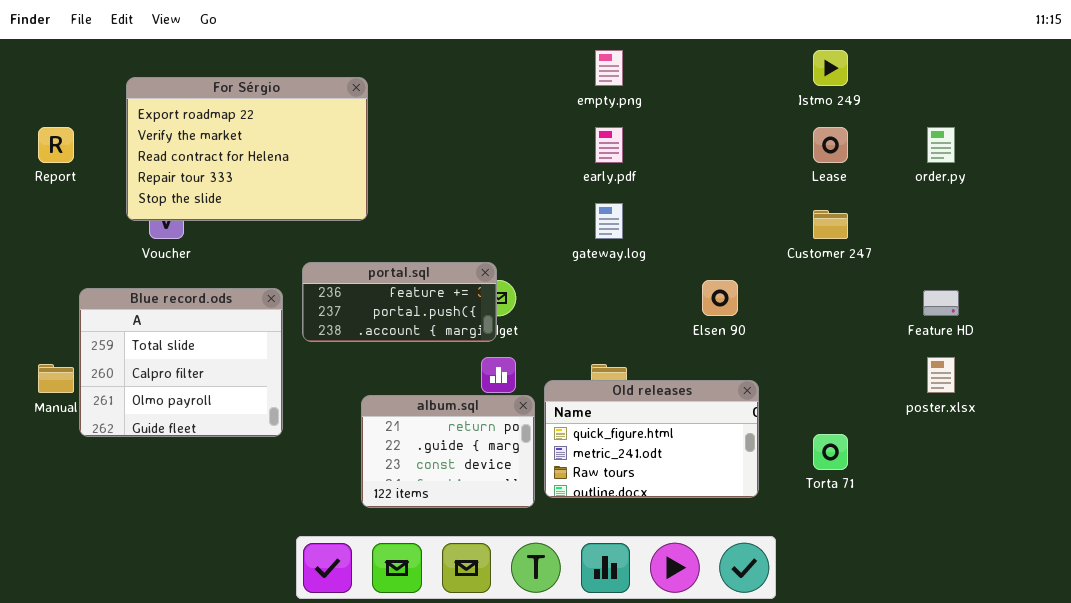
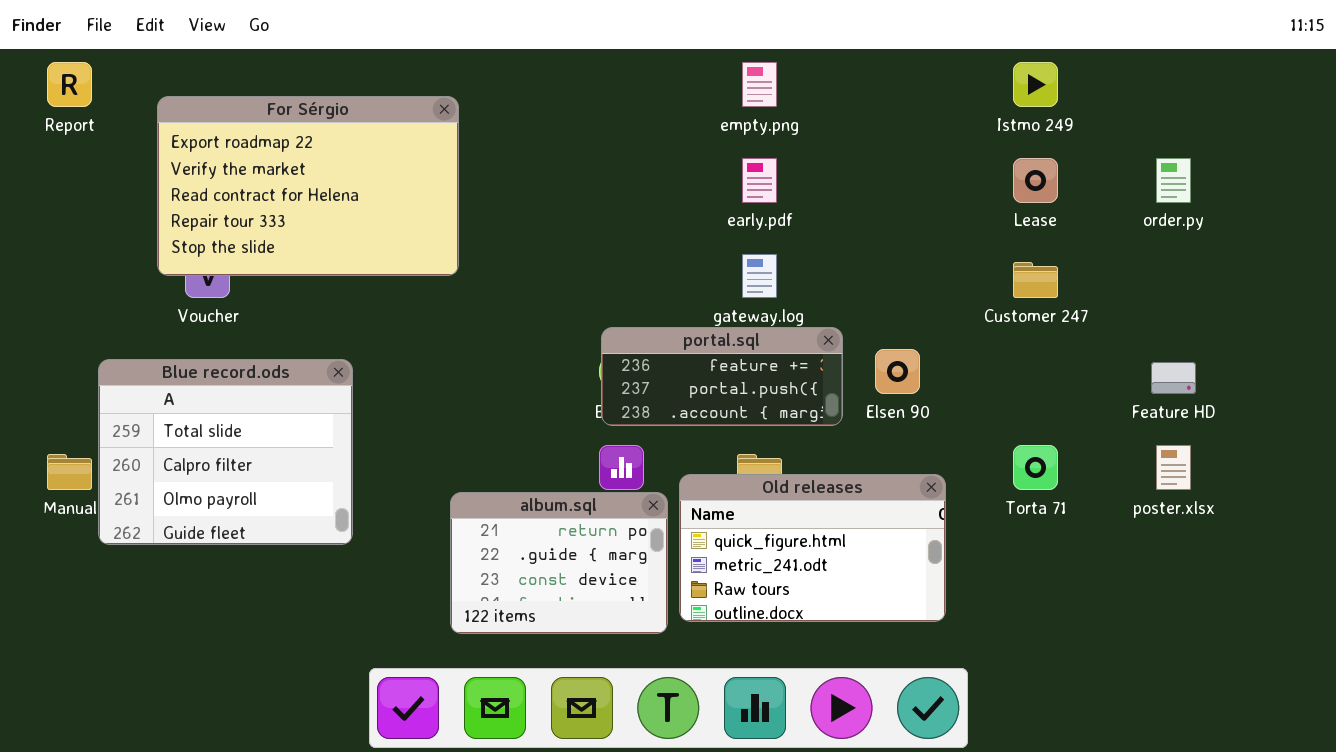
Report: [38,127,74,163] -> [47,62,92,107], moved
portal.sql: [302,262,497,342] -> [601,327,843,426], moved
Torta 71: [813,434,848,470] -> [1013,445,1058,490], moved

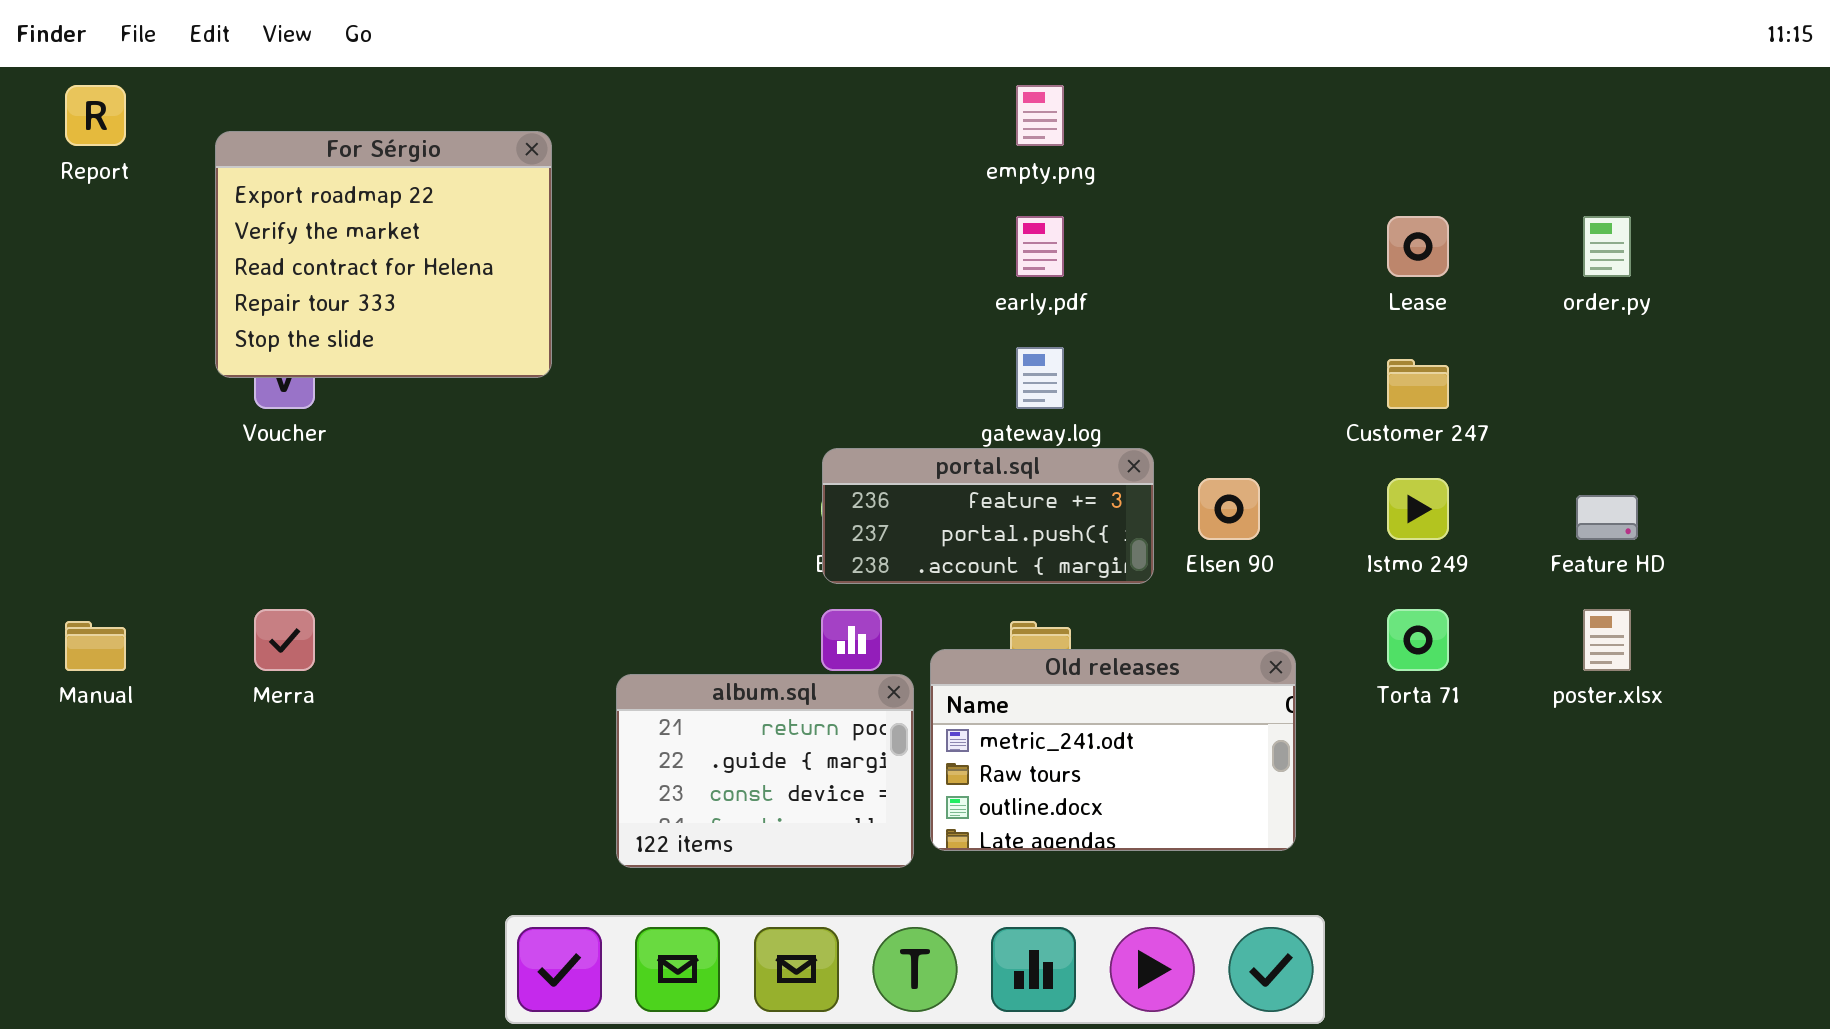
Istmo 249: [1013,62,1058,107] -> [1387,478,1449,540], moved
For Sérgio: [157,96,459,276] -> [215,131,552,378], resized
Blue record.ods: [98,359,353,545] -> none, closed
Old releases: [679,474,946,622] -> [930,649,1296,851], scrolled down 1 row

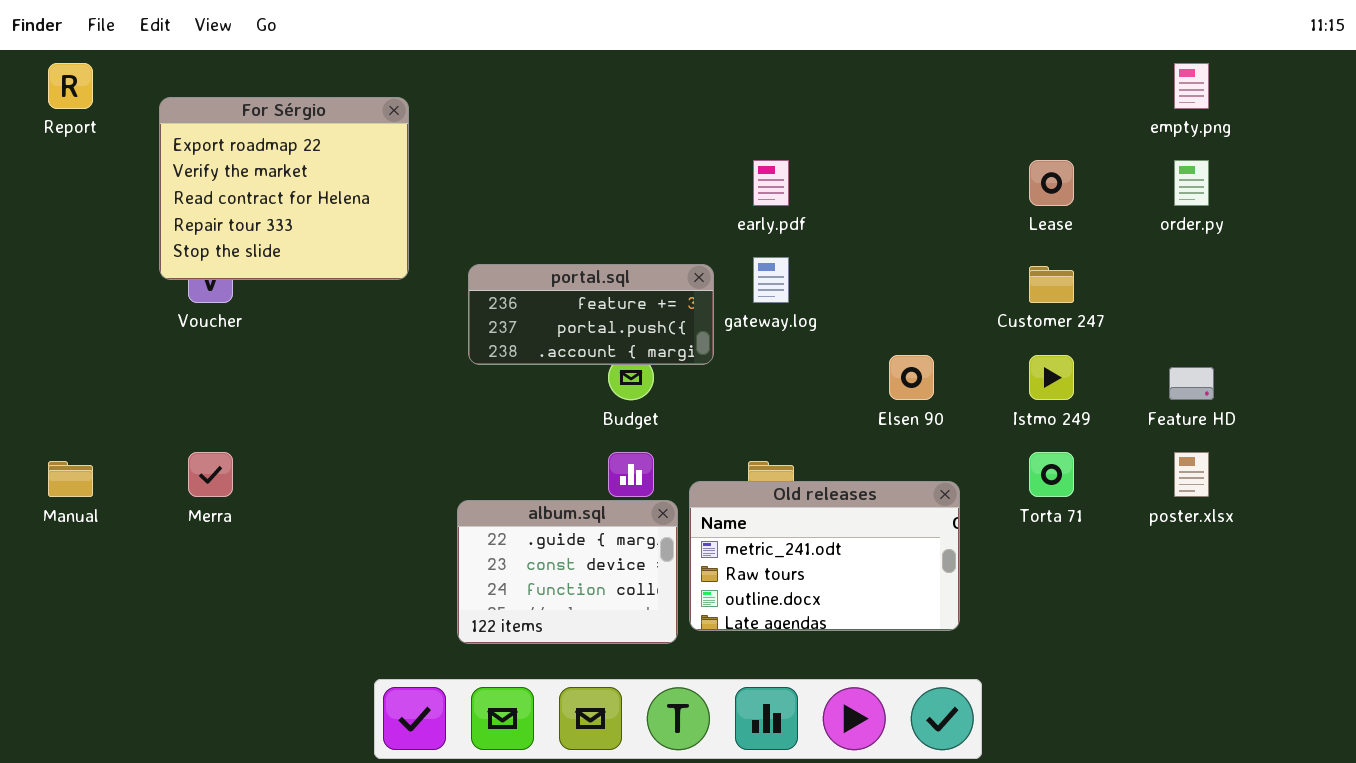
empty.png: [1016,85,1064,146] -> [1174,63,1209,109], moved
portal.sql: [822,448,1154,584] -> [468,264,714,365], moved
album.sql: [616,674,914,868] -> [457,500,678,644], scrolled down 1 row

